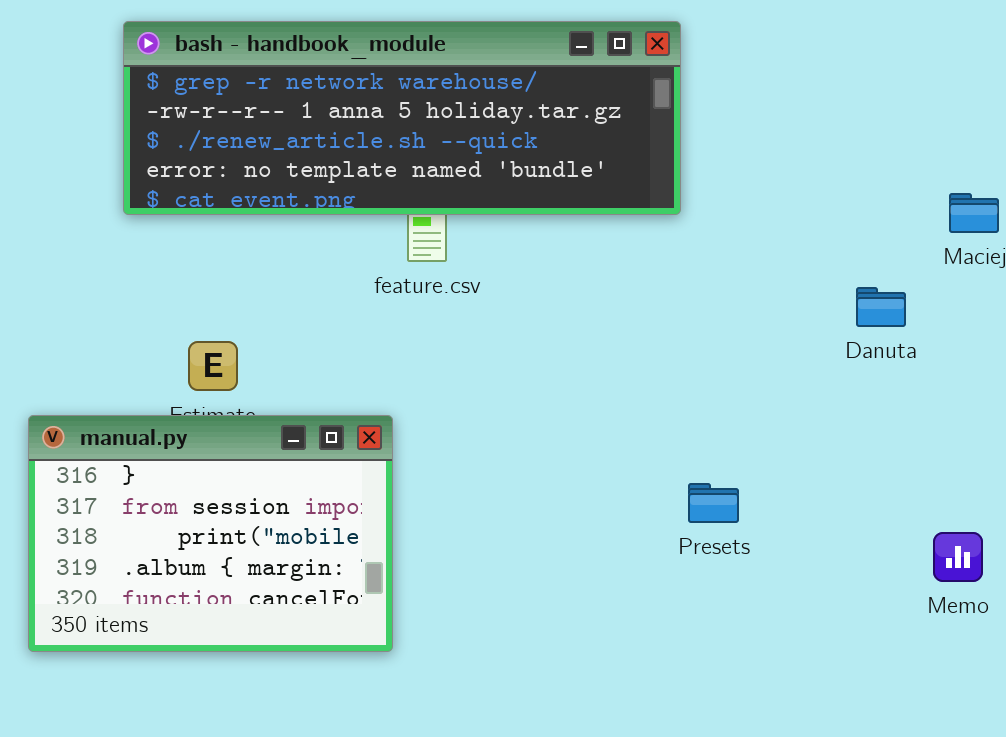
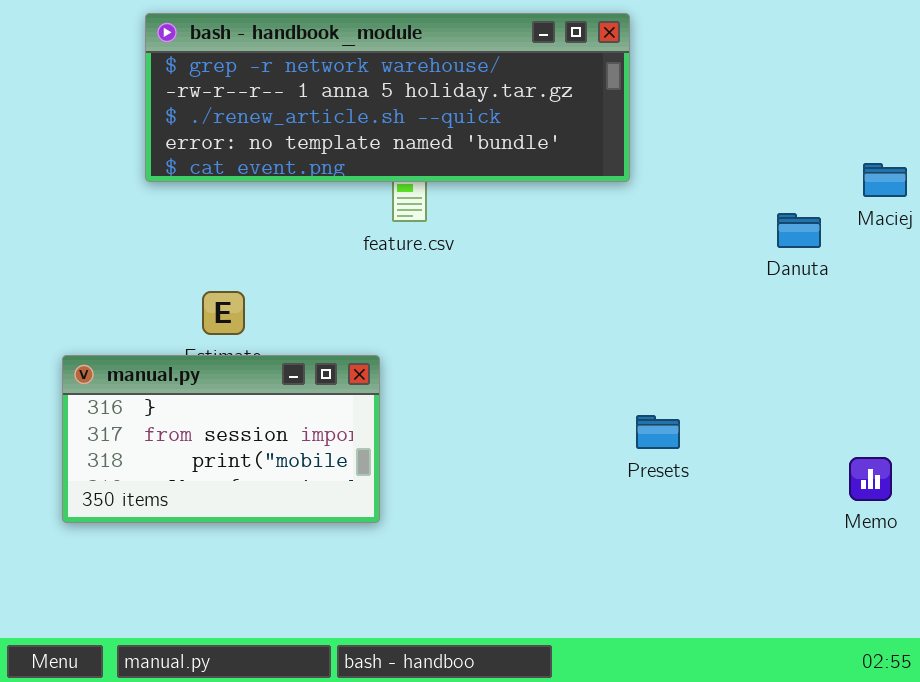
Danuta: [856,287,906,327] -> [777,213,821,248], moved
manual.py: [28,415,393,652] -> [62,355,380,523], resized

